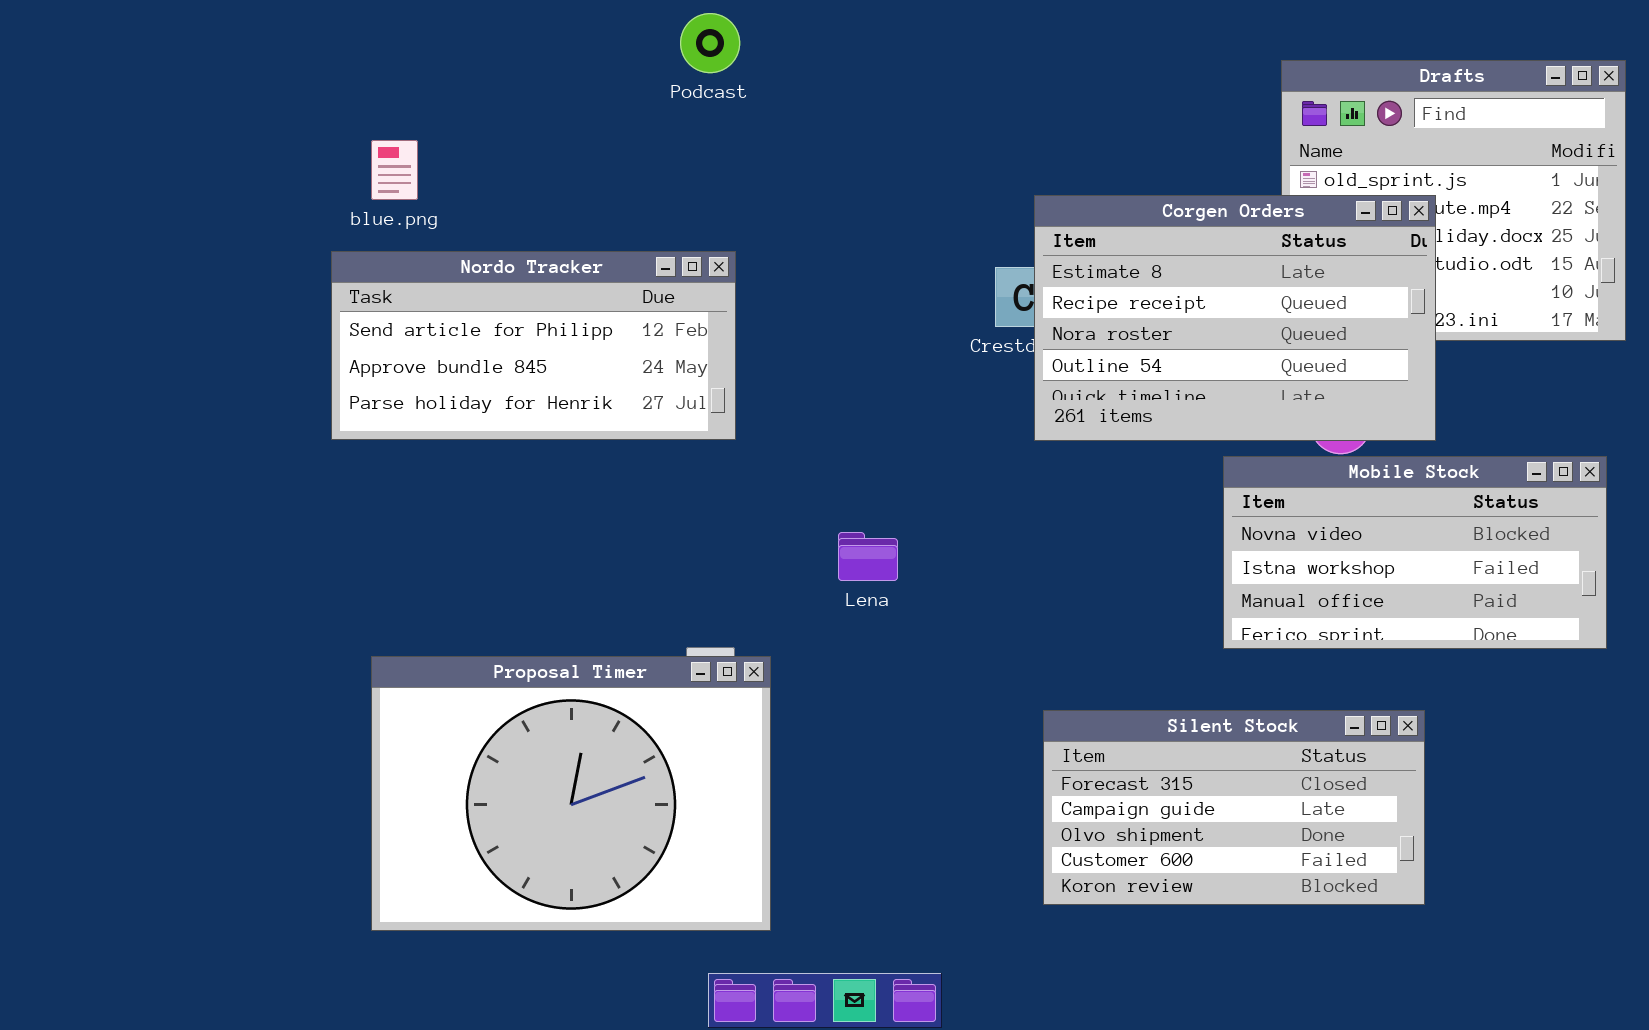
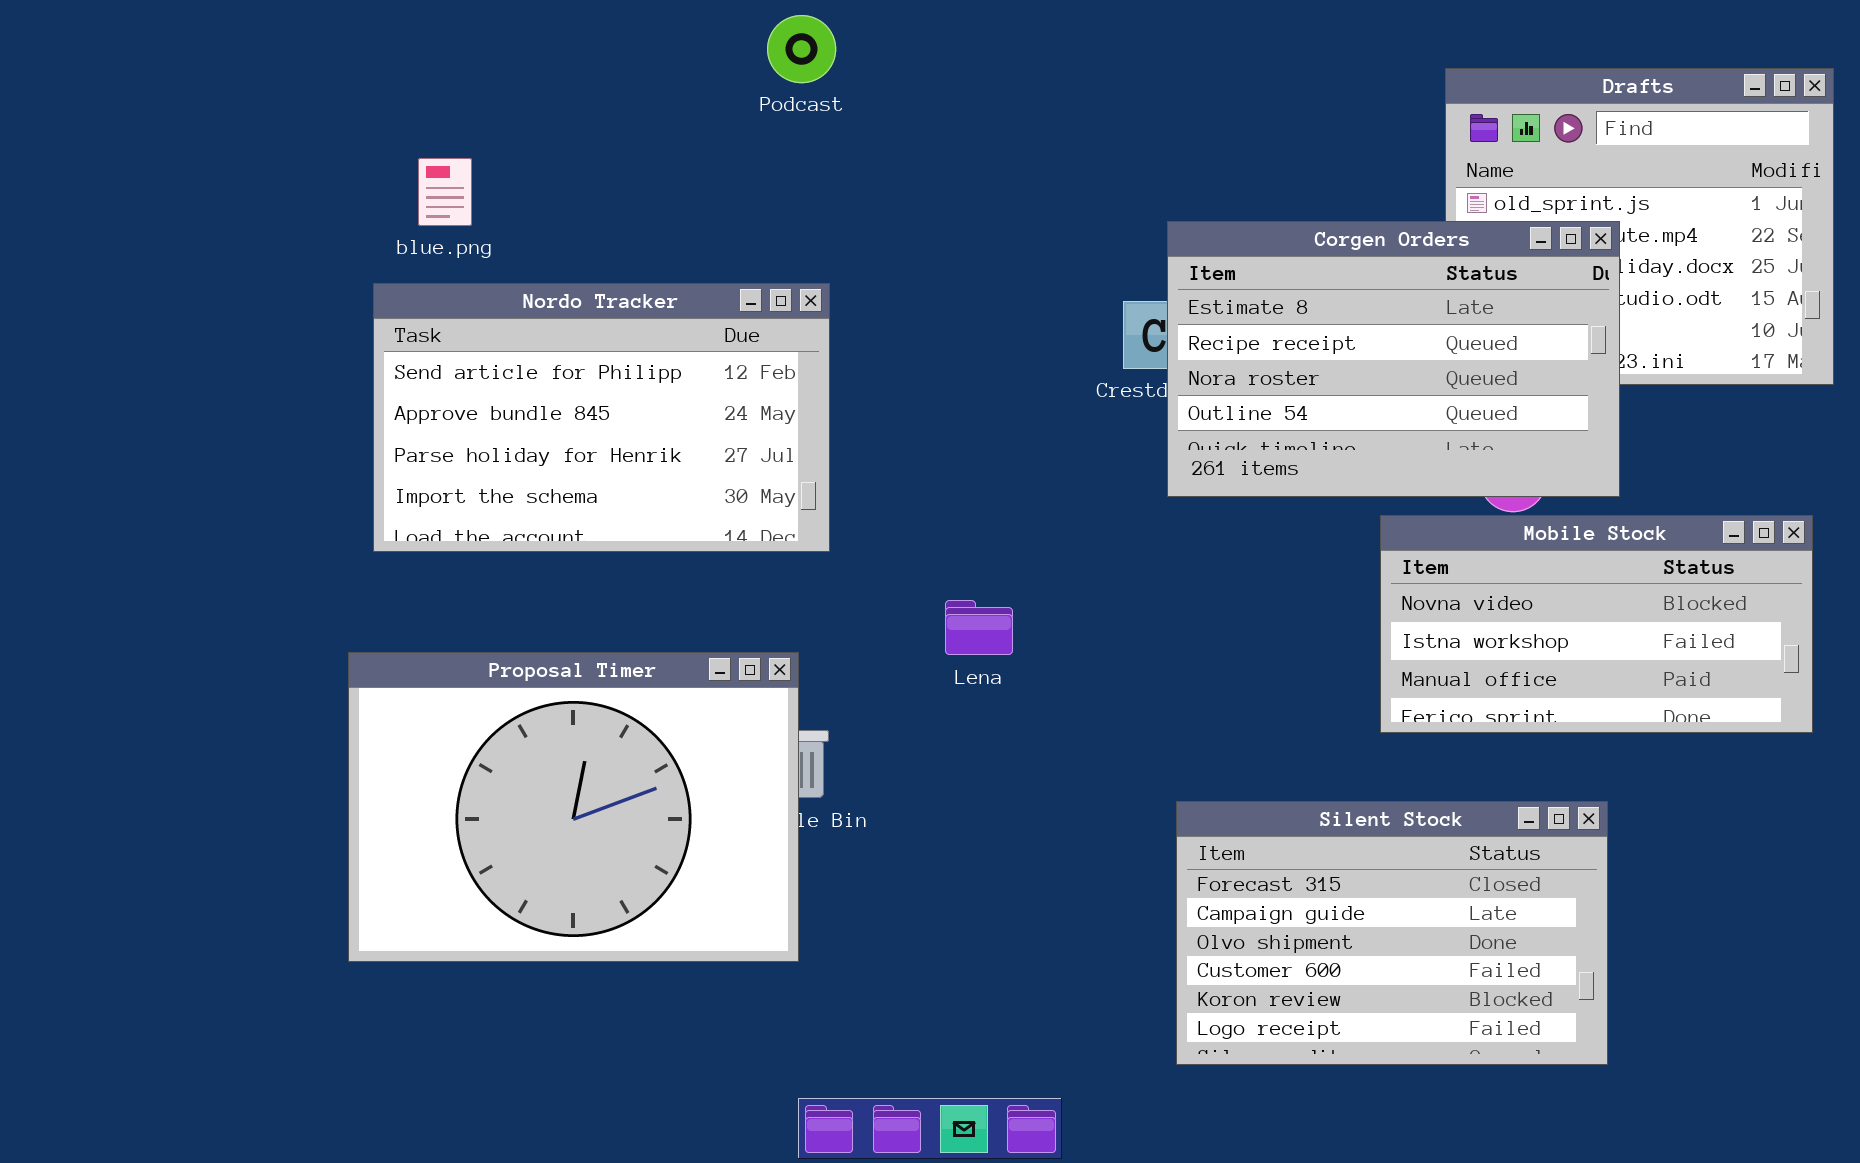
Nordo Tracker: [331,251,736,440] -> [373,283,830,552], resized
Proposal Timer: [371,656,771,931] -> [348,652,799,962], moved
Silent Stock: [1043,710,1425,905] -> [1176,801,1608,1065], resized

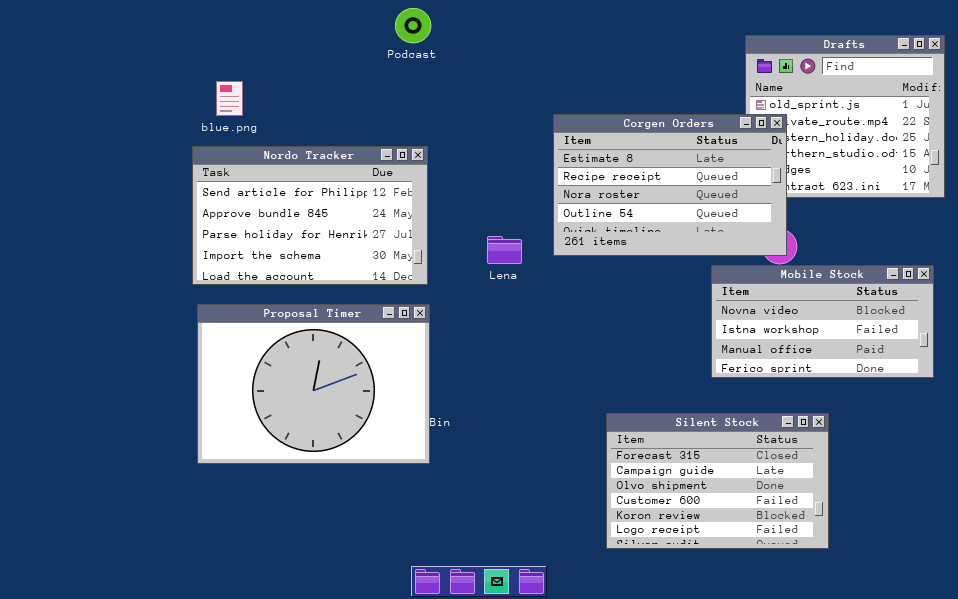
Corgen Orders: [1167,221,1620,497] -> [553,114,787,256], moved
Lena: [945,600,1013,655] -> [487,236,522,264], moved
Proposal Timer: [348,652,799,962] -> [197,304,430,464], moved

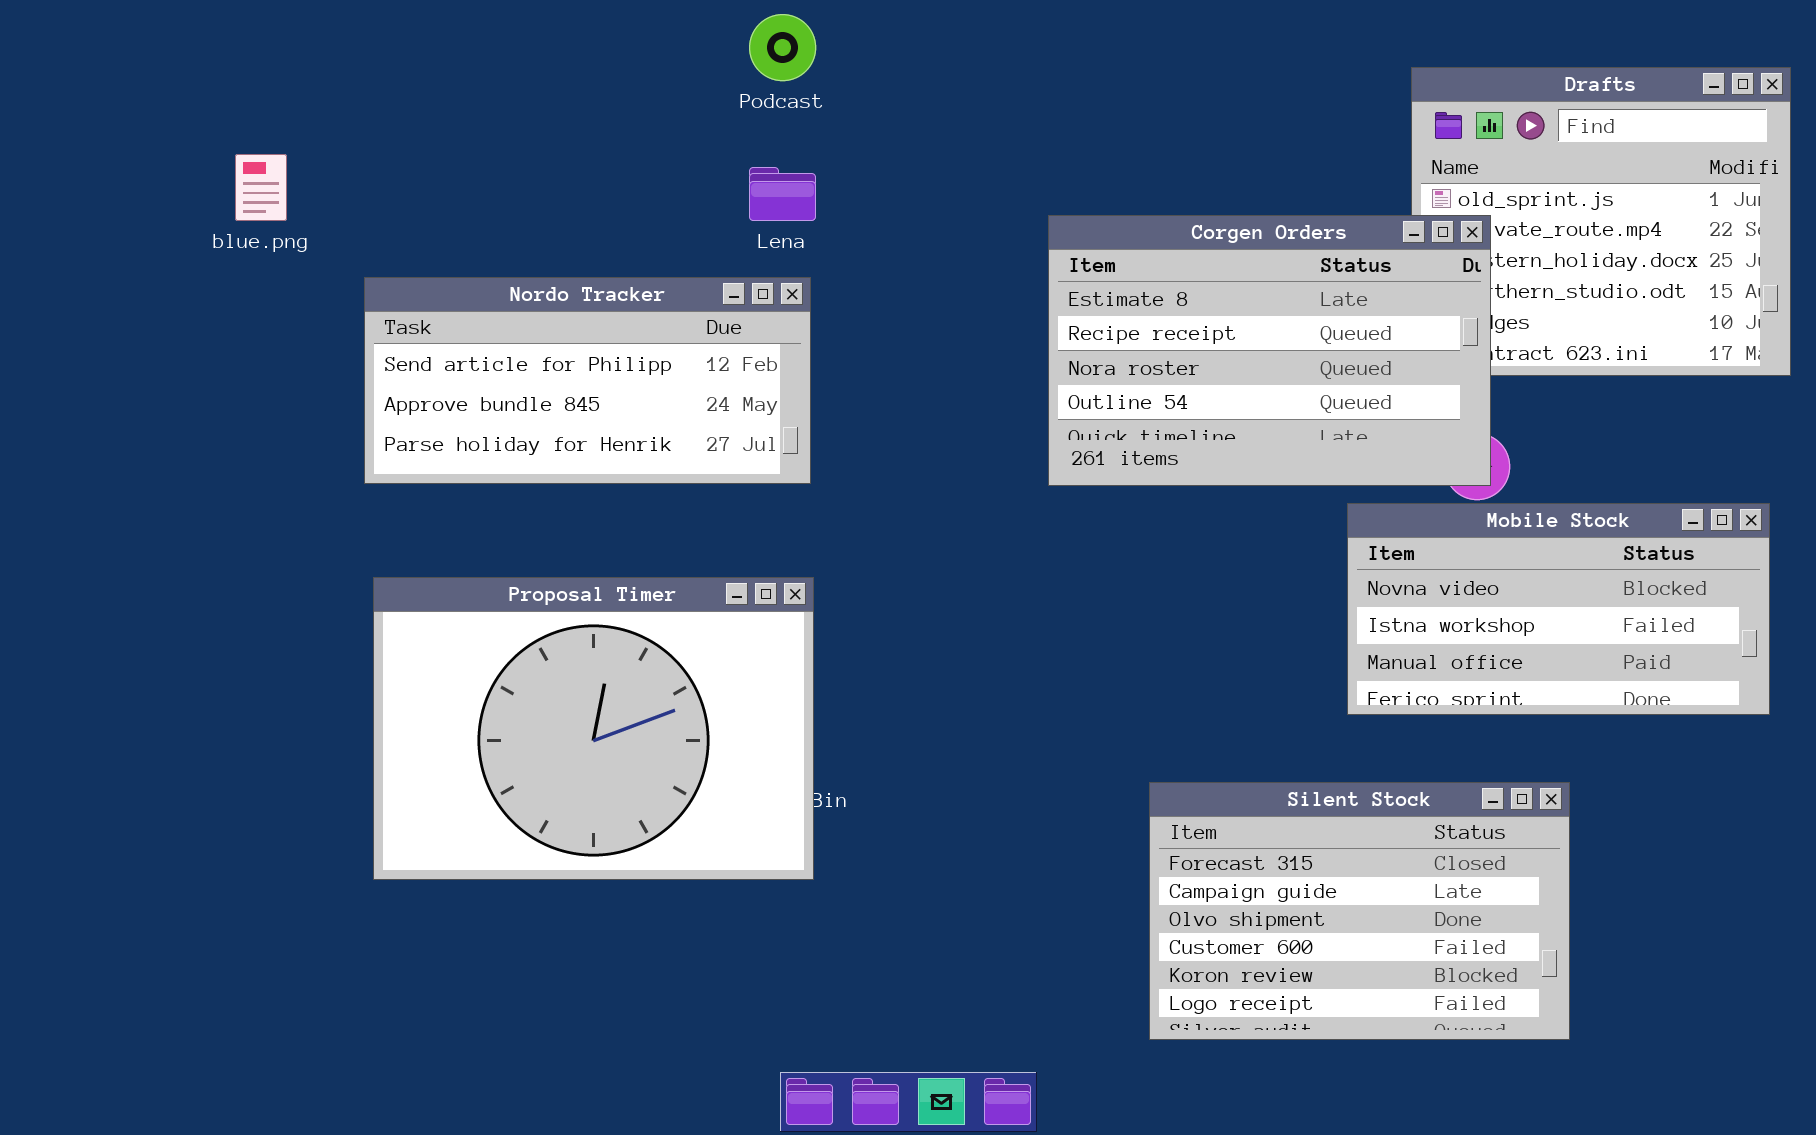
blue.png: [216,81,243,116] -> [235,154,287,221], moved
Nordo Tracker: [192,146,428,285] -> [364,277,811,484], resized
Lena: [487,236,522,264] -> [749,167,816,221], moved

